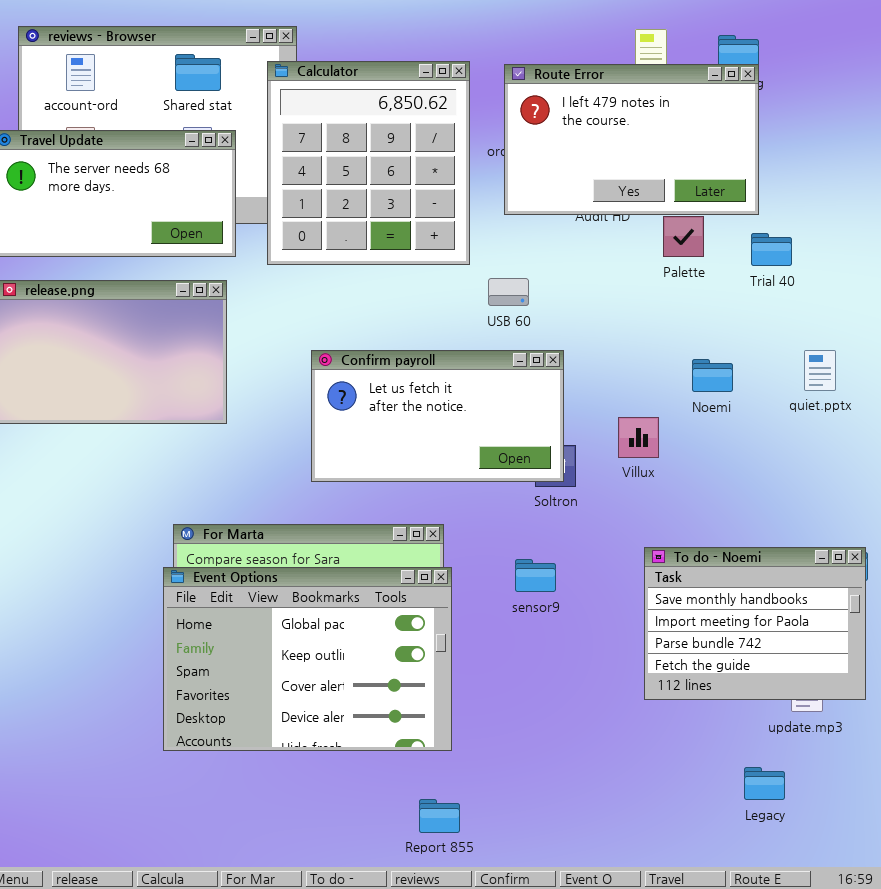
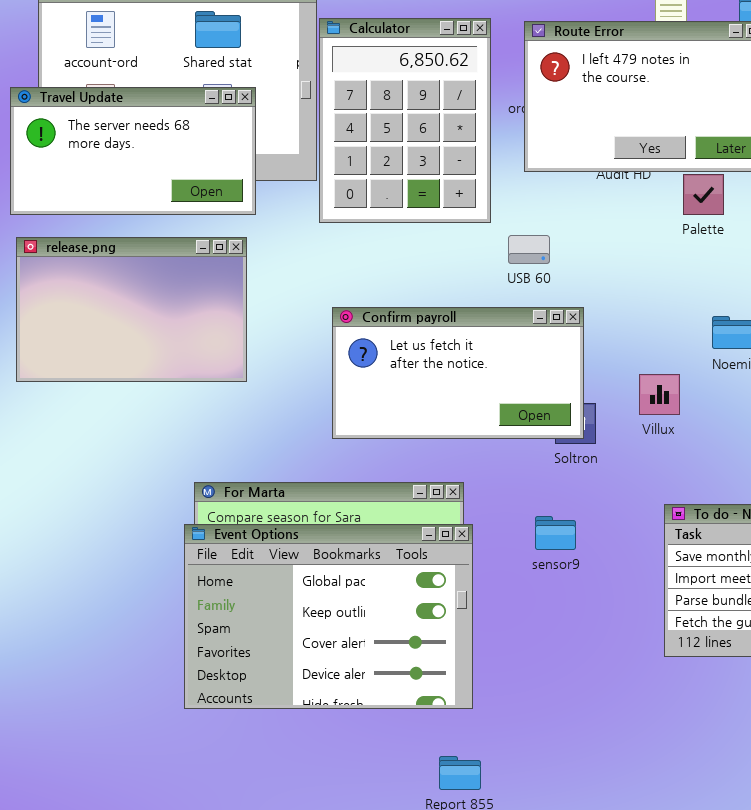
Calculator: [267,61,470,265] -> [319,18,491,223], resized

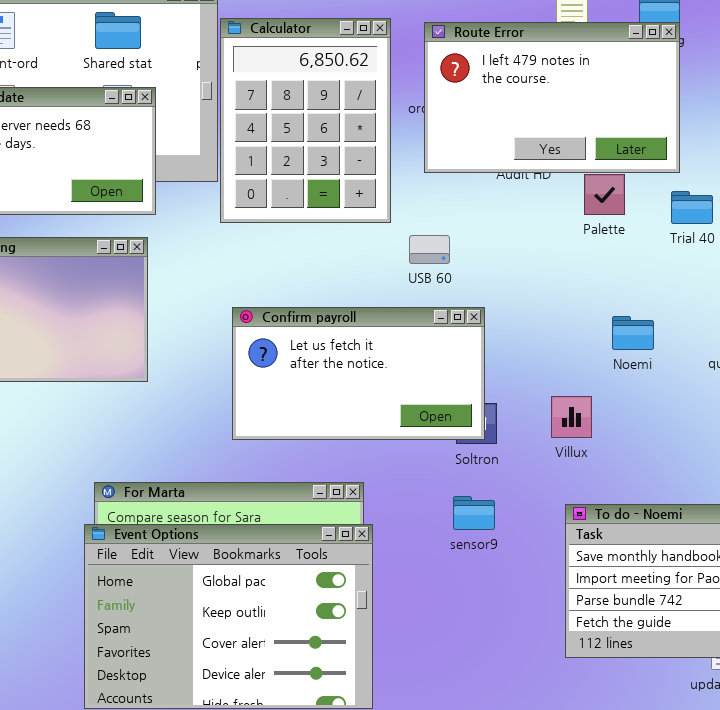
Villux: [639,374,680,415] -> [551,396,592,438], moved
sensor9: [535,516,576,550] -> [453,496,495,530], moved

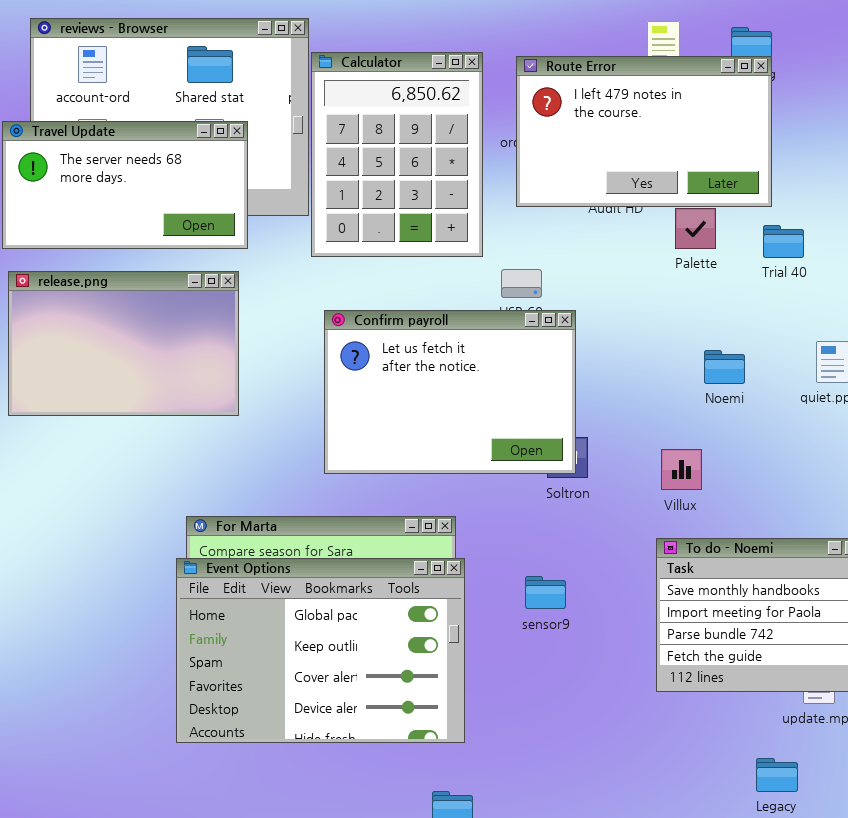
Confirm payroll: [232,307,485,440] -> [324,310,576,474], resized
Villux: [551,396,592,438] -> [661,449,702,490], moved
sensor9: [453,496,495,530] -> [525,576,566,609], moved

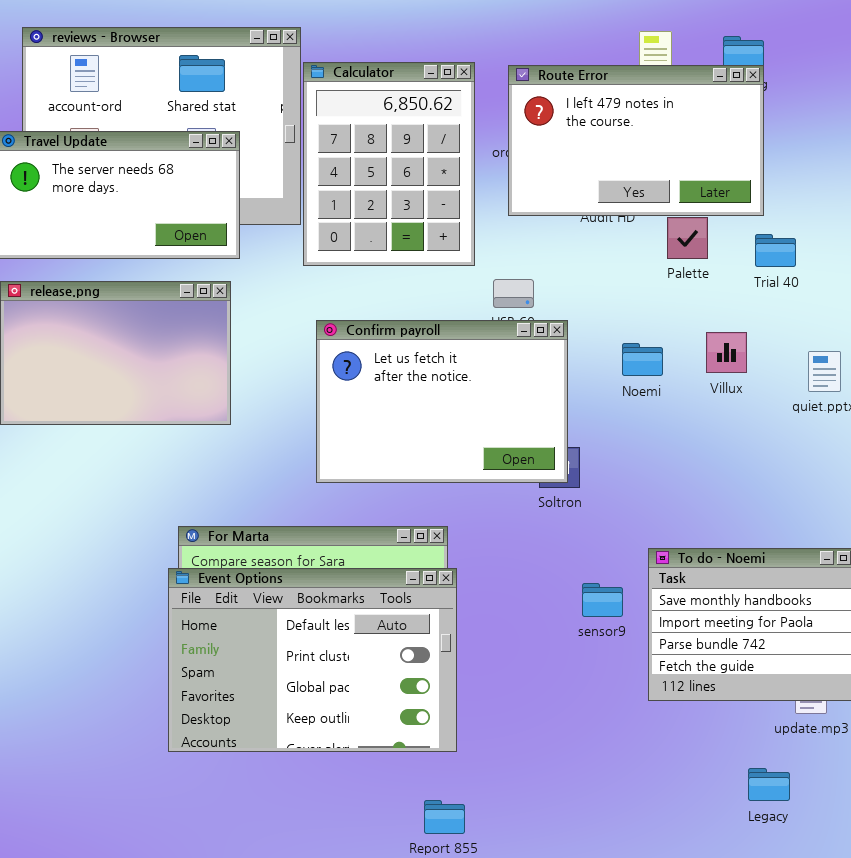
Noemi: [704,350,745,384] -> [622,343,663,376], moved
Villux: [661,449,702,490] -> [706,332,747,373], moved
Event Options: [176,558,465,743] -> [168,568,457,752], scrolled up 2 rows
sensor9: [525,576,566,609] -> [582,583,623,617], moved

